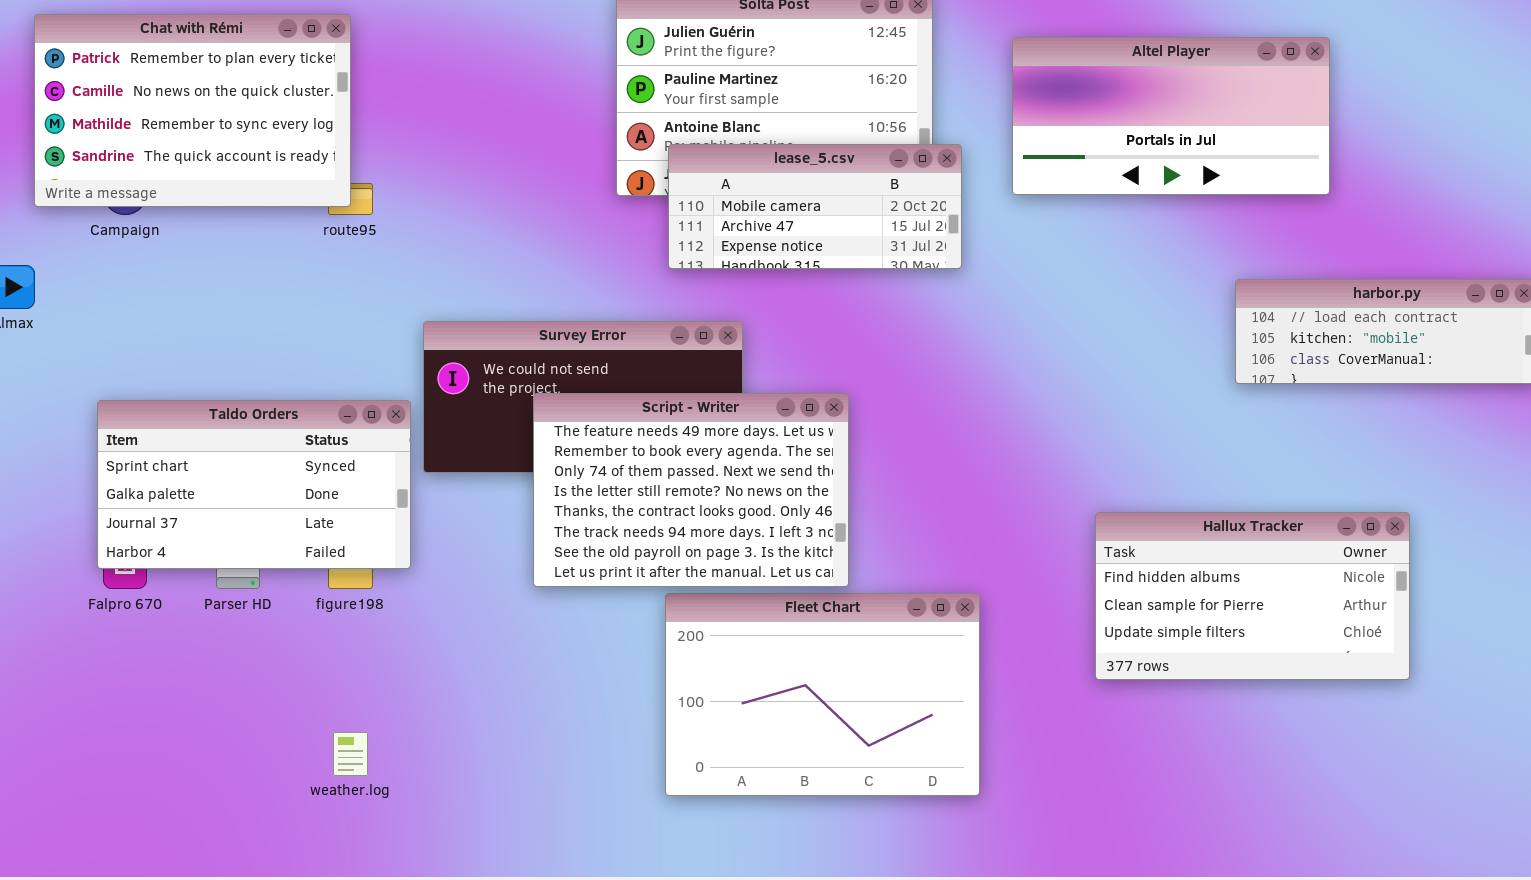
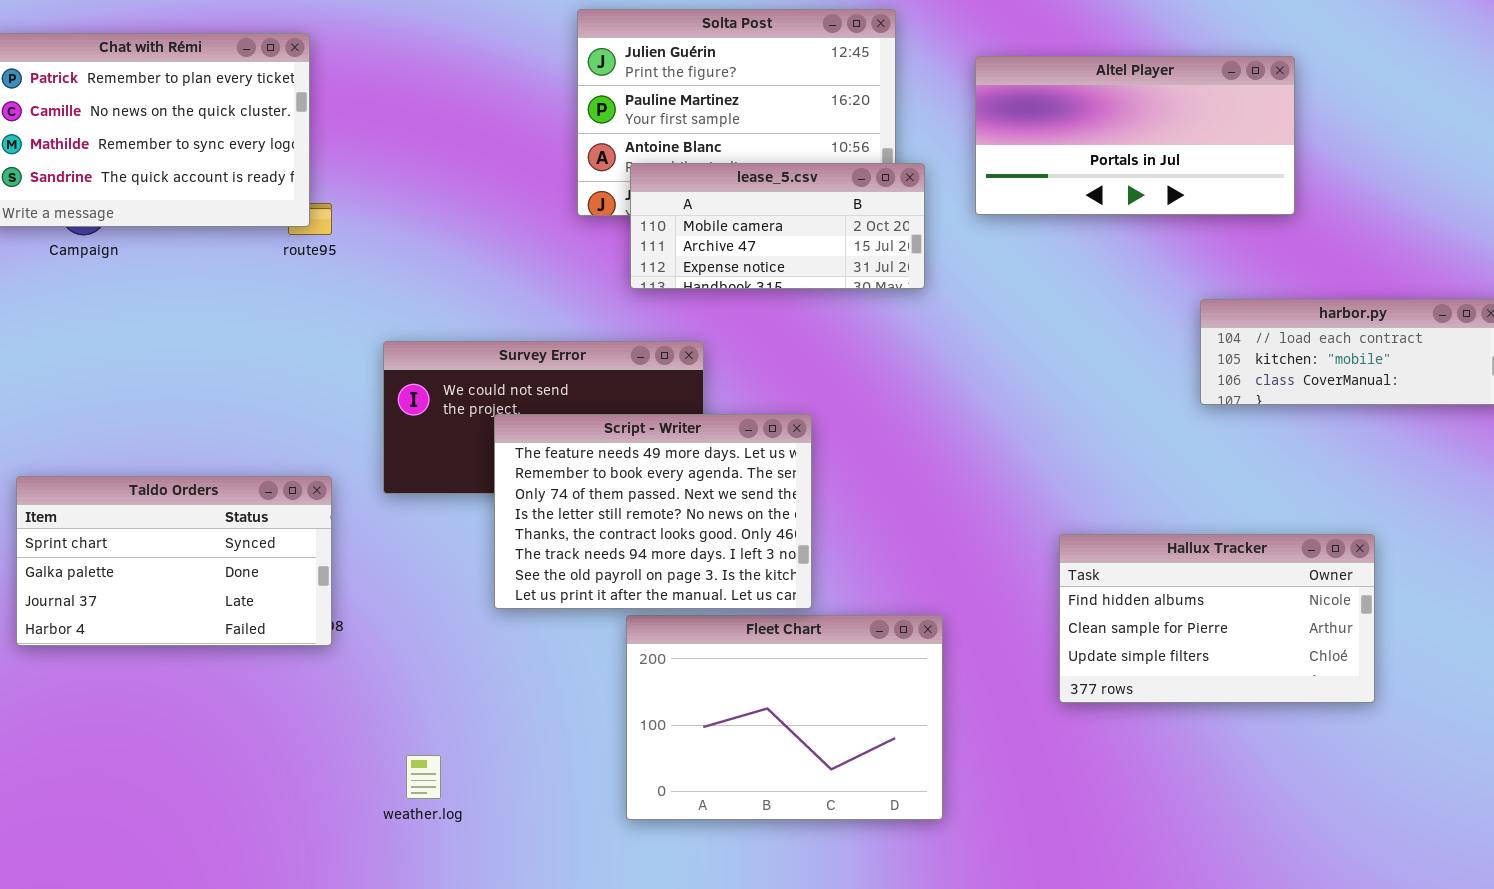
Taldo Orders: [97,400,411,569] -> [16,476,332,646], moved
weather.log: [333,732,368,776] -> [406,755,441,799], moved

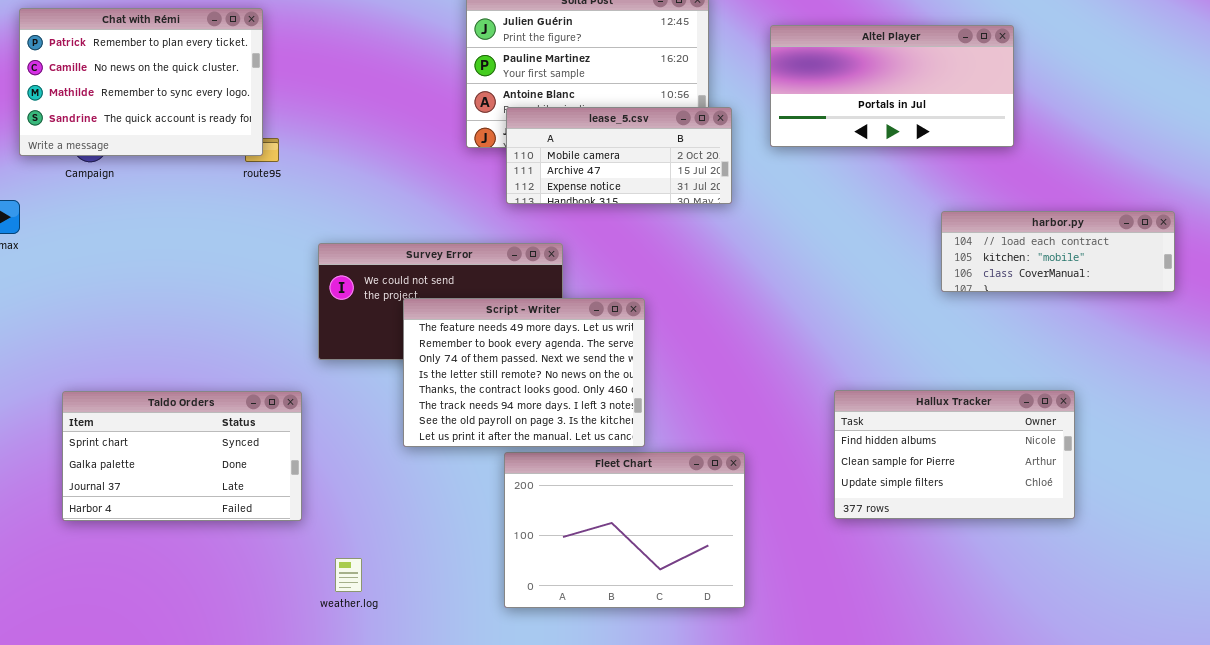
Taldo Orders: [16,476,332,646] -> [62,391,302,521], moved

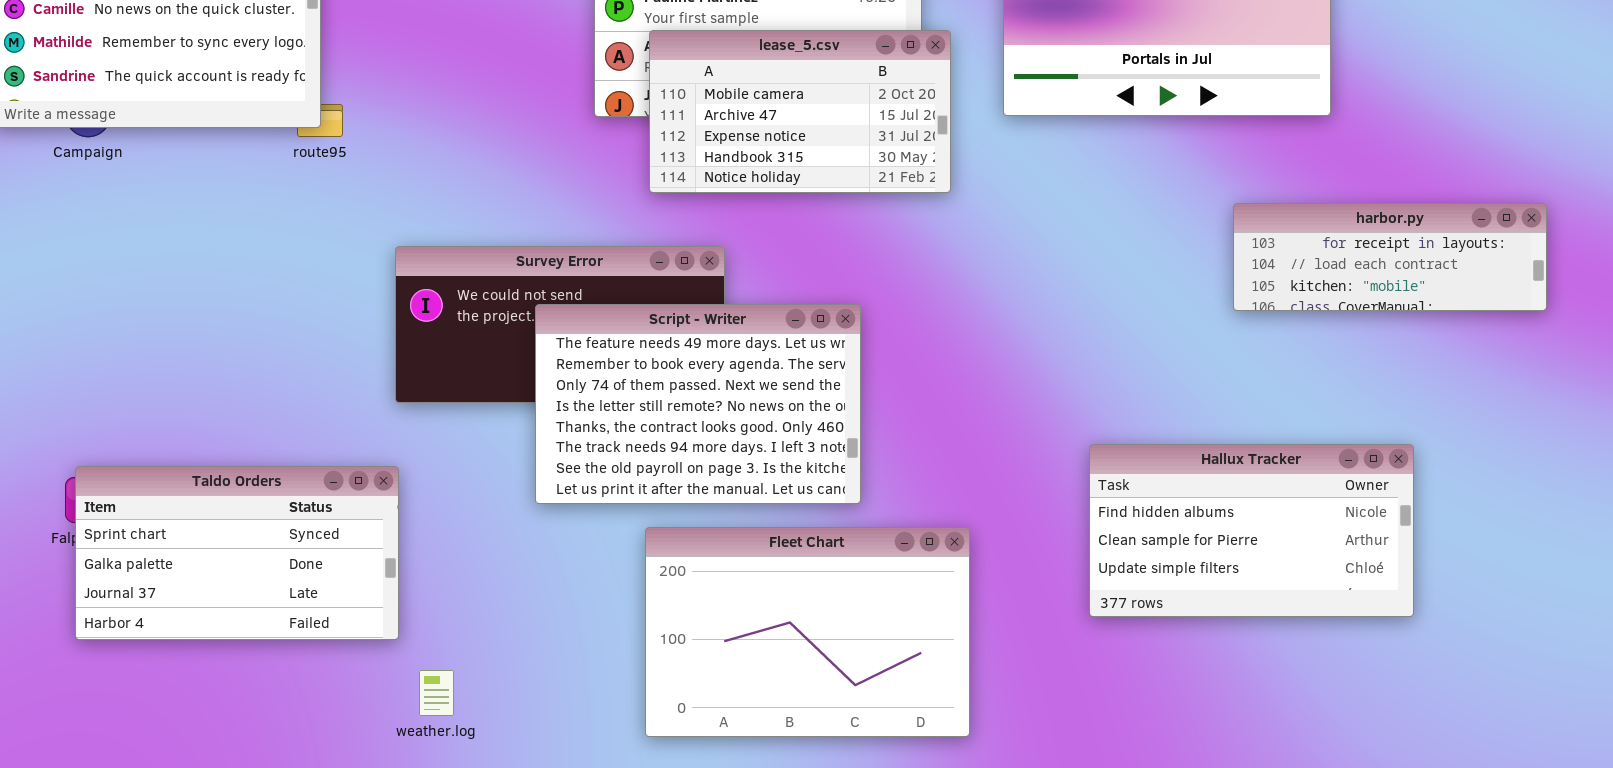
lease_5.csv: [506,107,732,204] -> [649,30,951,193], resized
harbor.py: [941,211,1175,292] -> [1233,203,1547,311], scrolled up 1 row
Script - Writer: [403,298,645,447] -> [535,304,861,504], moved
Taldo Orders: [62,391,302,521] -> [75,466,399,640], moved

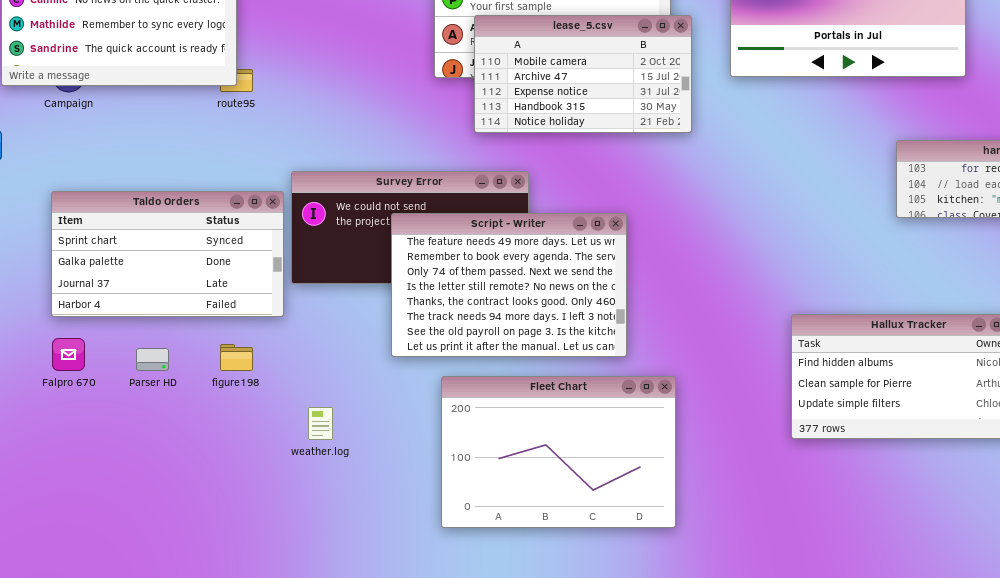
Taldo Orders: [75,466,399,640] -> [51,191,284,317], moved
Fleet Chart: [645,527,970,737] -> [441,376,676,528], moved
weather.log: [419,670,454,716] -> [308,407,333,440], moved

